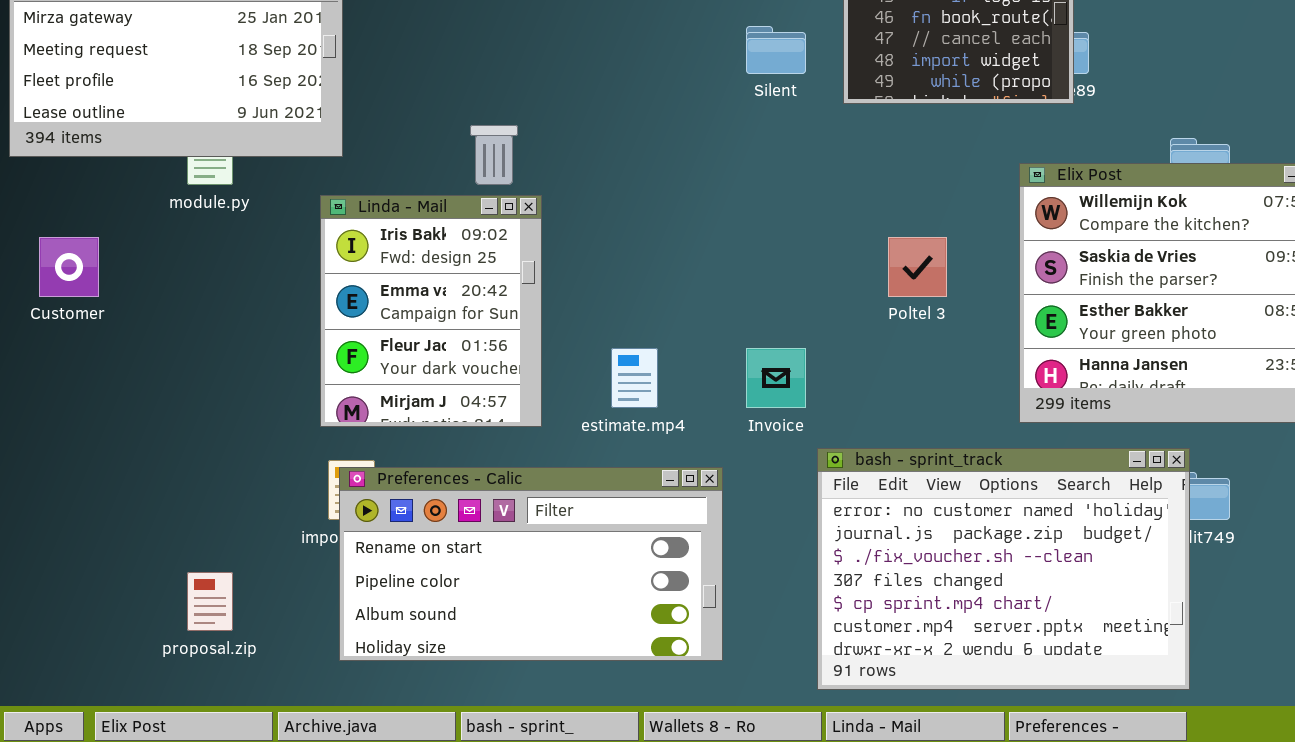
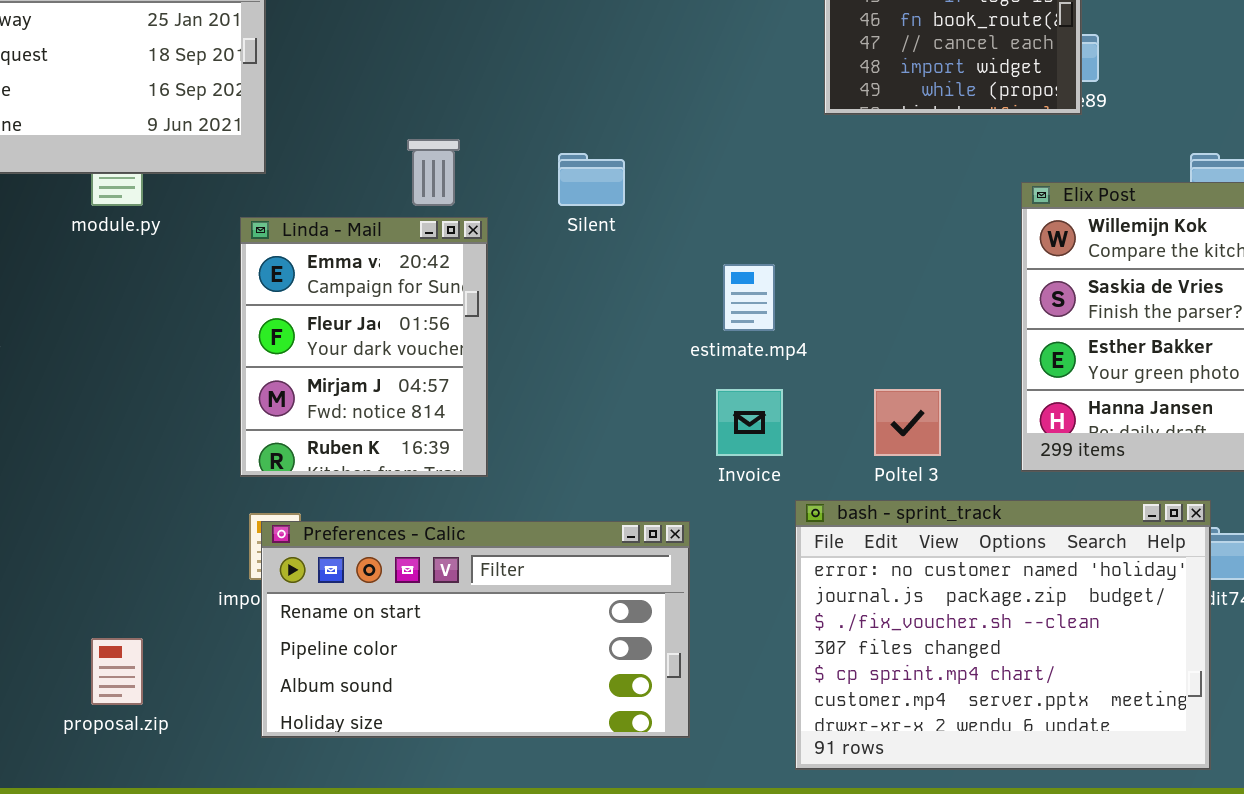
Silent: [746,26,806,74] -> [558,153,625,206], moved
Linda - Mail: [320,195,542,427] -> [240,217,488,477], scrolled down 1 row
Poltel 3: [888,237,947,297] -> [874,389,941,456], moved
estimate.mp4: [611,348,658,408] -> [723,264,775,331], moved

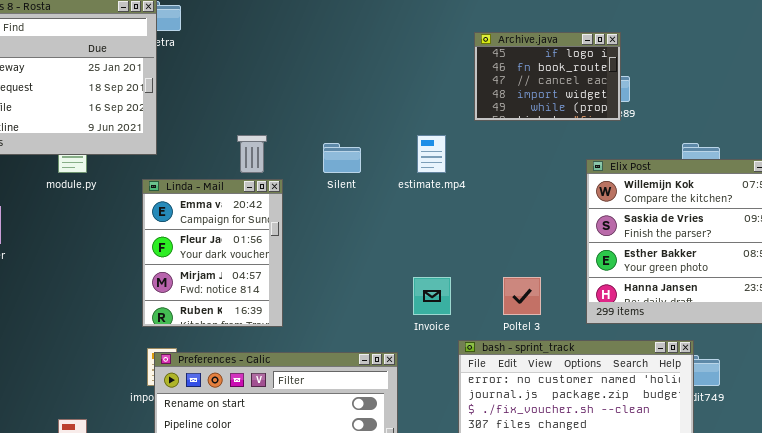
estimate.mp4: [723,264,775,331] -> [417,135,446,173], moved

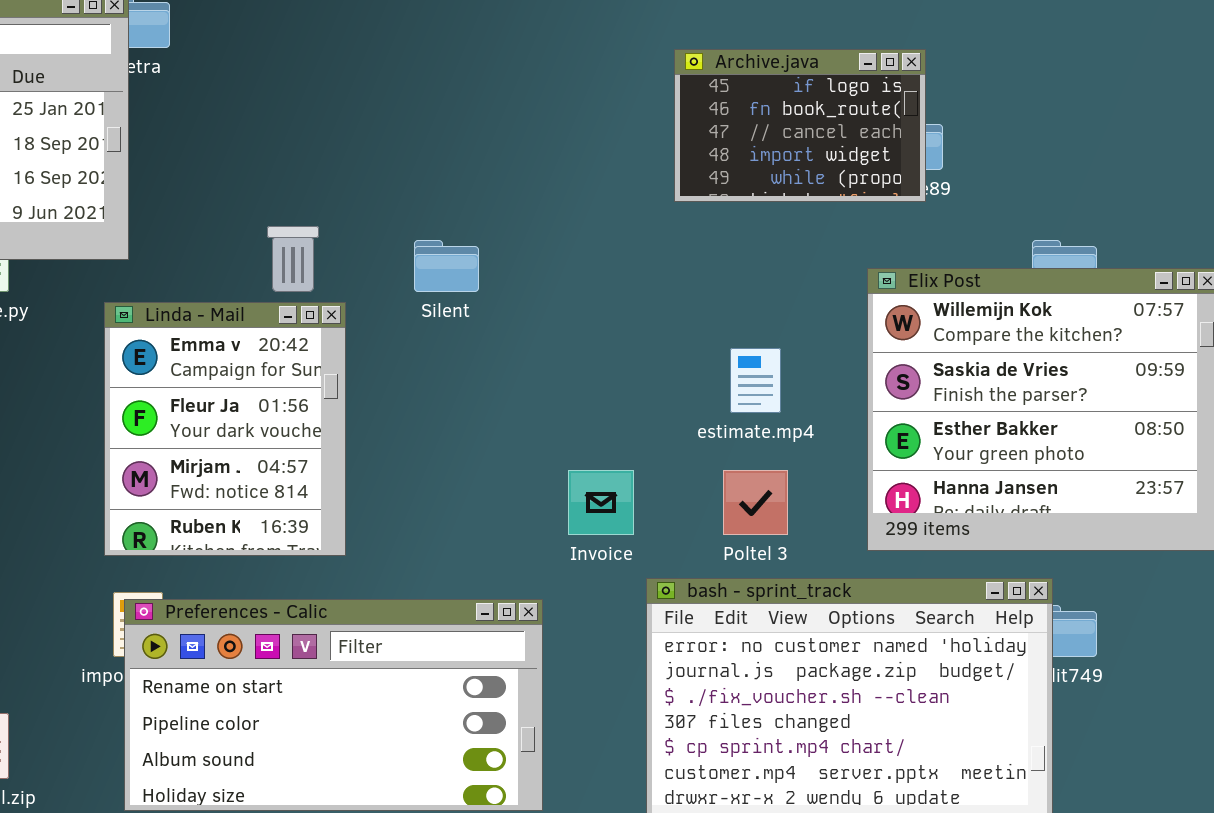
estimate.mp4: [417,135,446,173] -> [730,348,781,413], moved

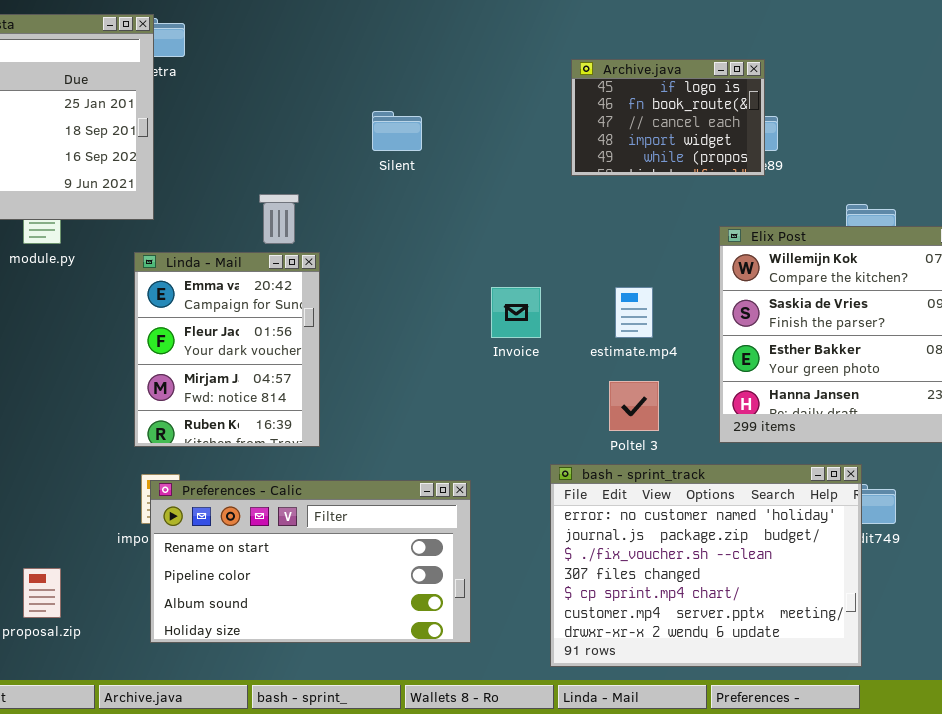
Silent: [414,240,479,292] -> [372,111,422,151], moved
Invoice: [568,470,634,535] -> [491,287,541,338], moved

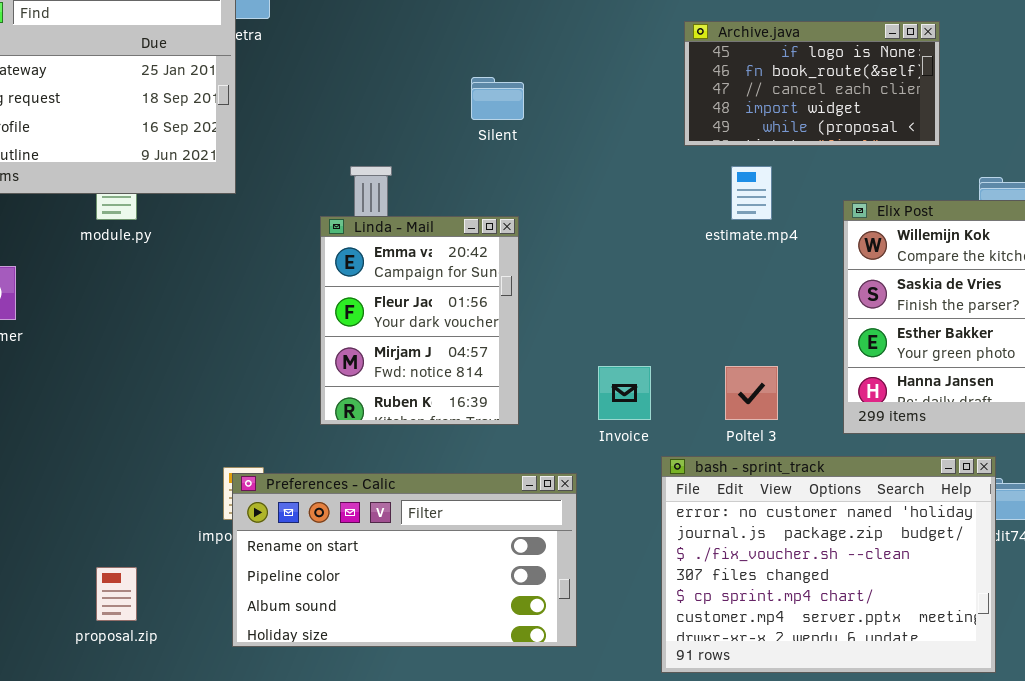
Archive.java: [571,59,765,176] -> [684,21,940,146], resized
Linda - Mail: [134,252,320,447] -> [320,216,519,425], moved
Invoice: [491,287,541,338] -> [598,366,651,420], moved
estimate.mp4: [615,287,653,338] -> [731,166,772,220], moved

